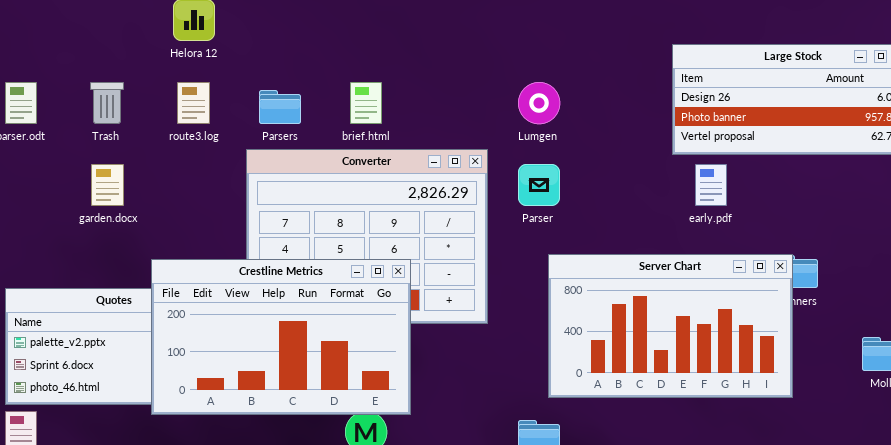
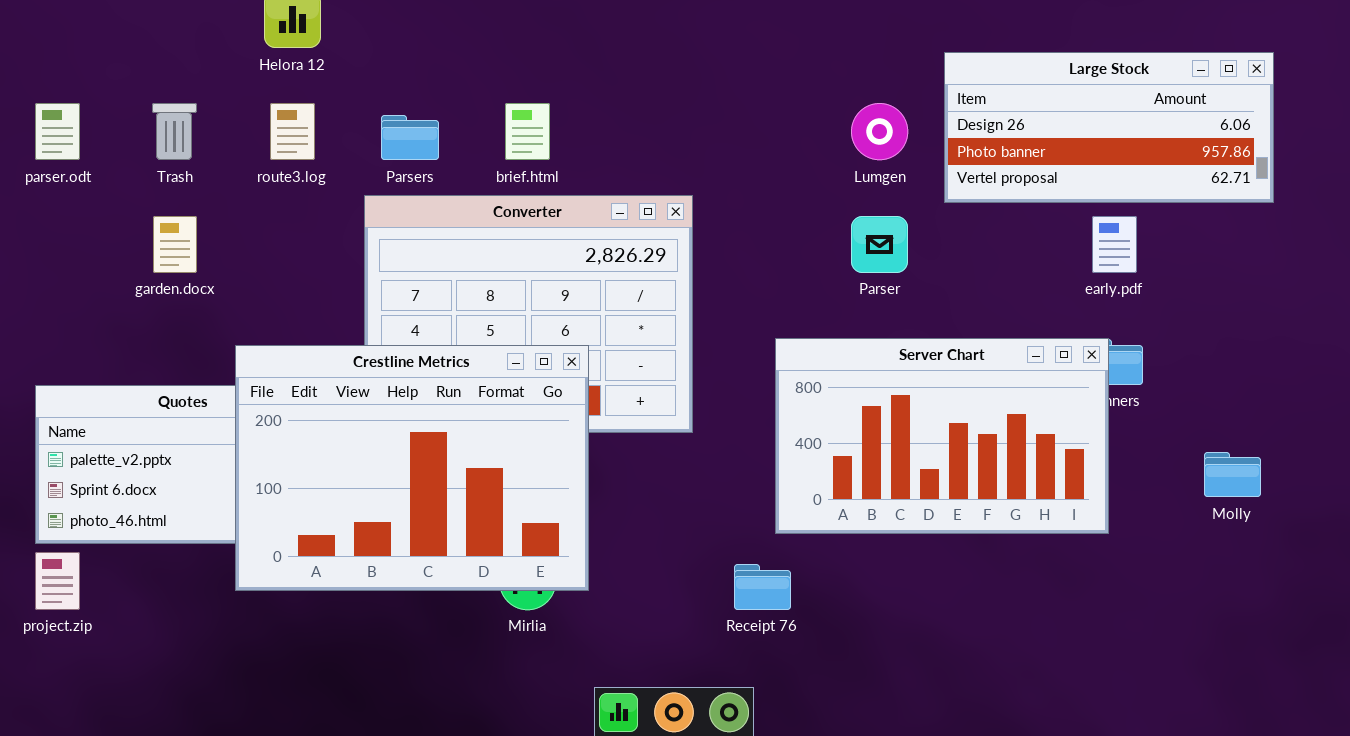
Lumgen: [518,82,560,124] -> [851,103,908,160], moved
Parser: [518,164,560,206] -> [851,216,908,273], moved
early.pdf: [695,164,727,206] -> [1092,216,1137,273], moved
Crestline Metrics: [151,259,411,415] -> [235,345,589,591], resized

